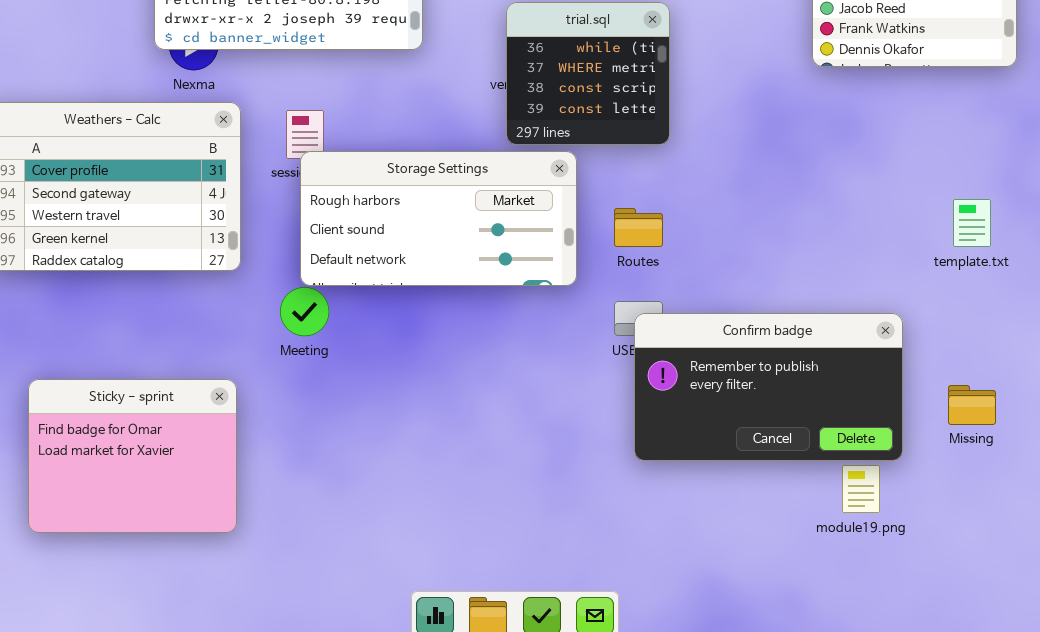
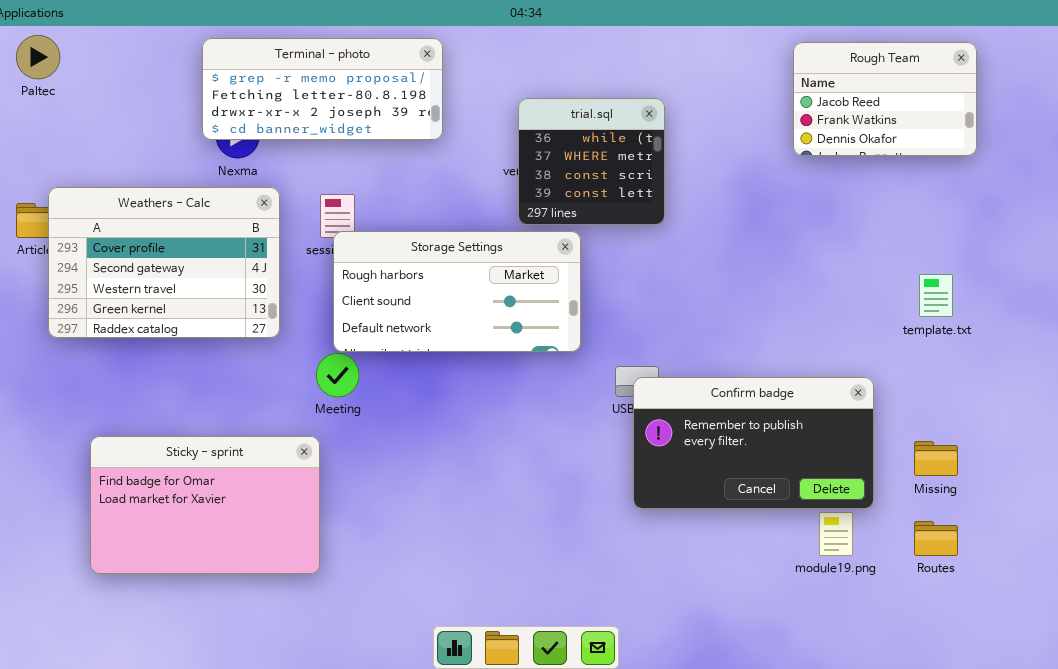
Routes: [614,208,663,247] -> [914,521,958,556], moved
Sticky - sprint: [28,379,237,533] -> [90,436,320,574], resized

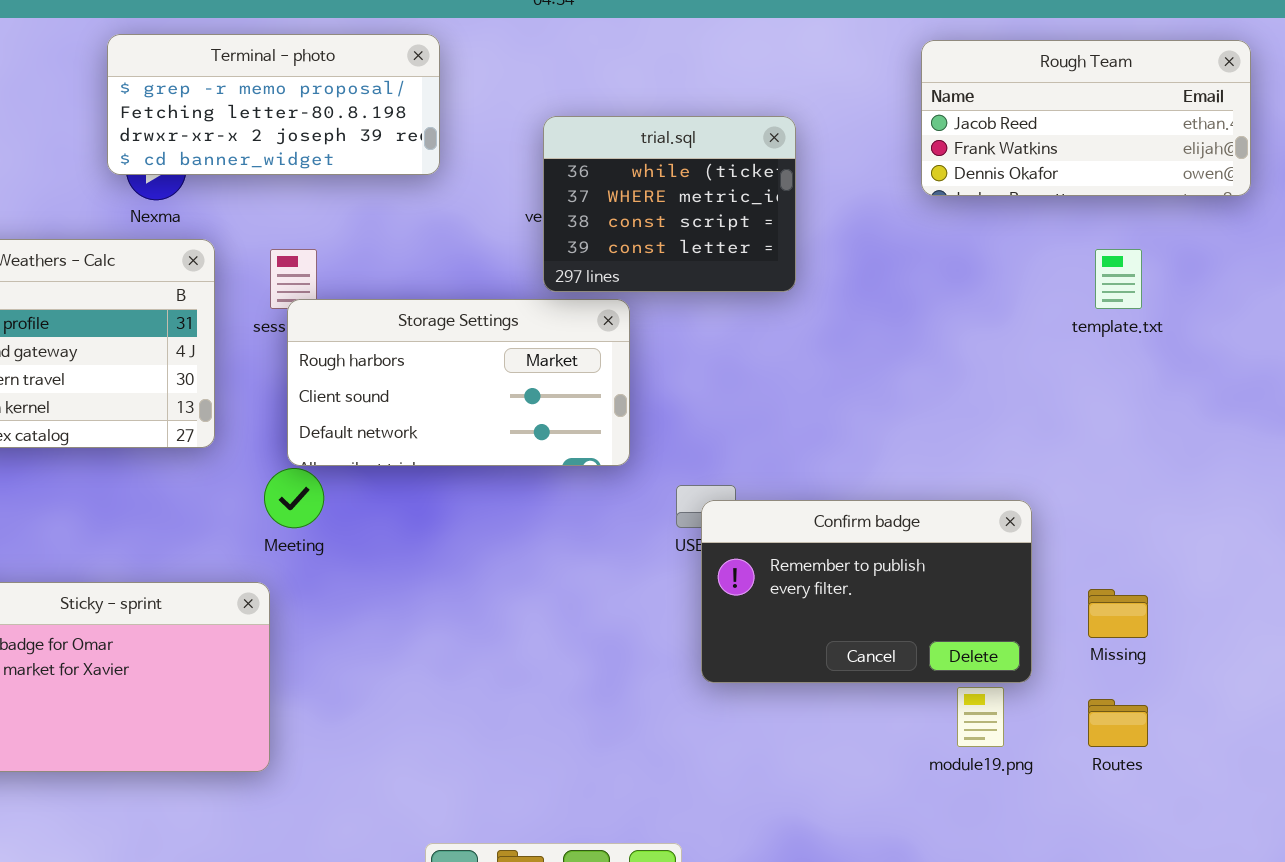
Rough Team: [793,42,977,156] -> [921,40,1251,196], resized
trial.sql: [518,98,665,225] -> [543,116,796,292], resized
template.txt: [919,274,953,317] -> [1095,249,1142,309], moved

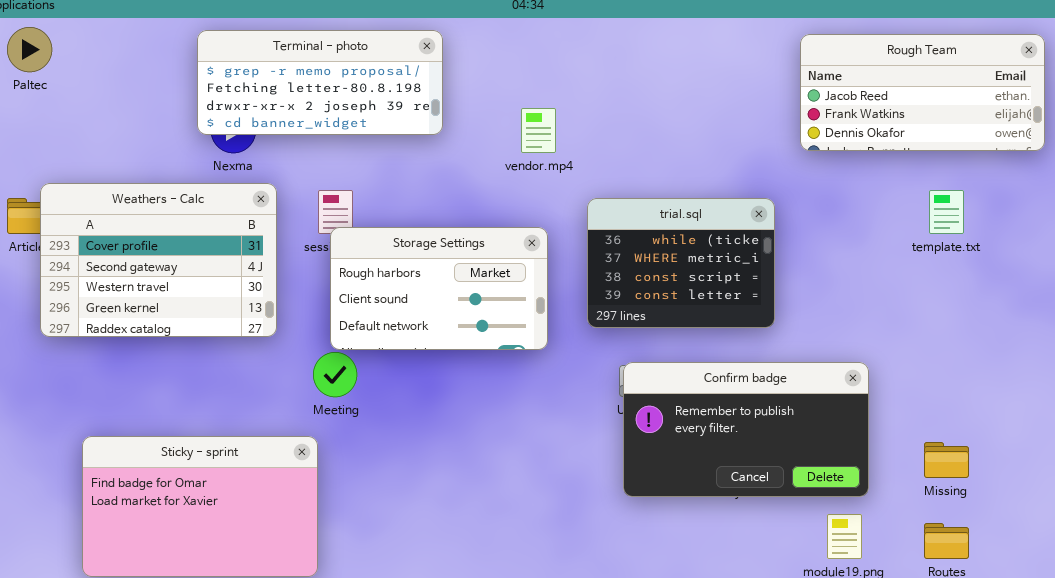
trial.sql: [543,116,796,292] -> [587,198,775,328], moved
Storage Settings: [287,299,630,466] -> [330,227,548,350], resized
Confirm badge: [701,500,1032,683] -> [623,362,869,497], moved

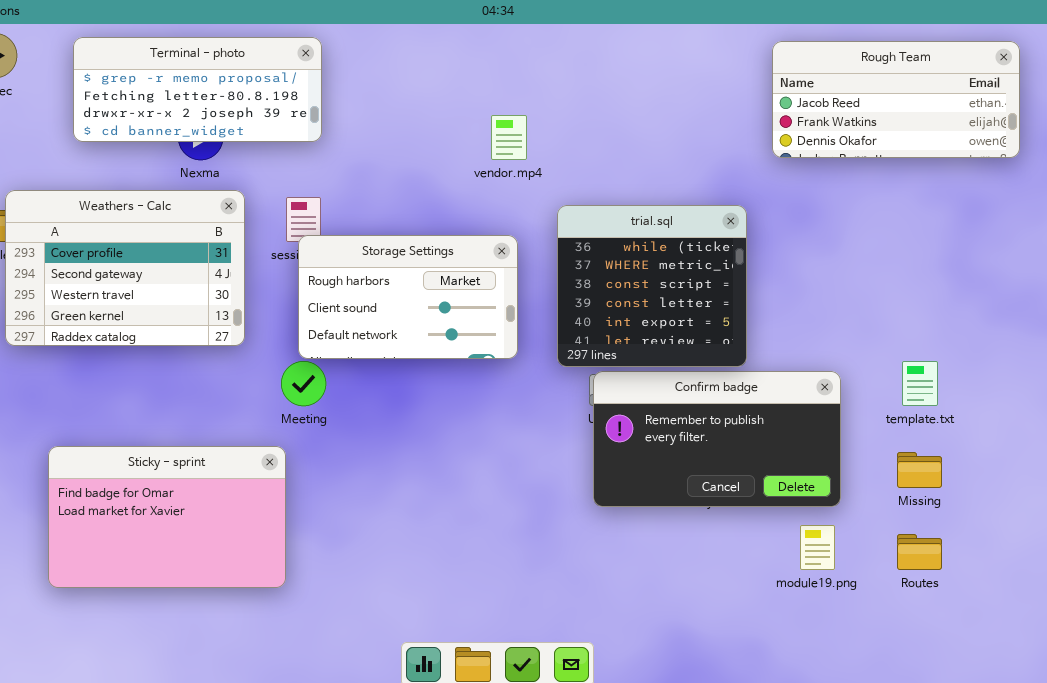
Terminal - photo: [197,30,443,135] -> [73,37,322,142], moved
template.txt: [929,190,964,234] -> [902,361,938,406], moved
trial.sql: [587,198,775,328] -> [557,205,747,367], resized

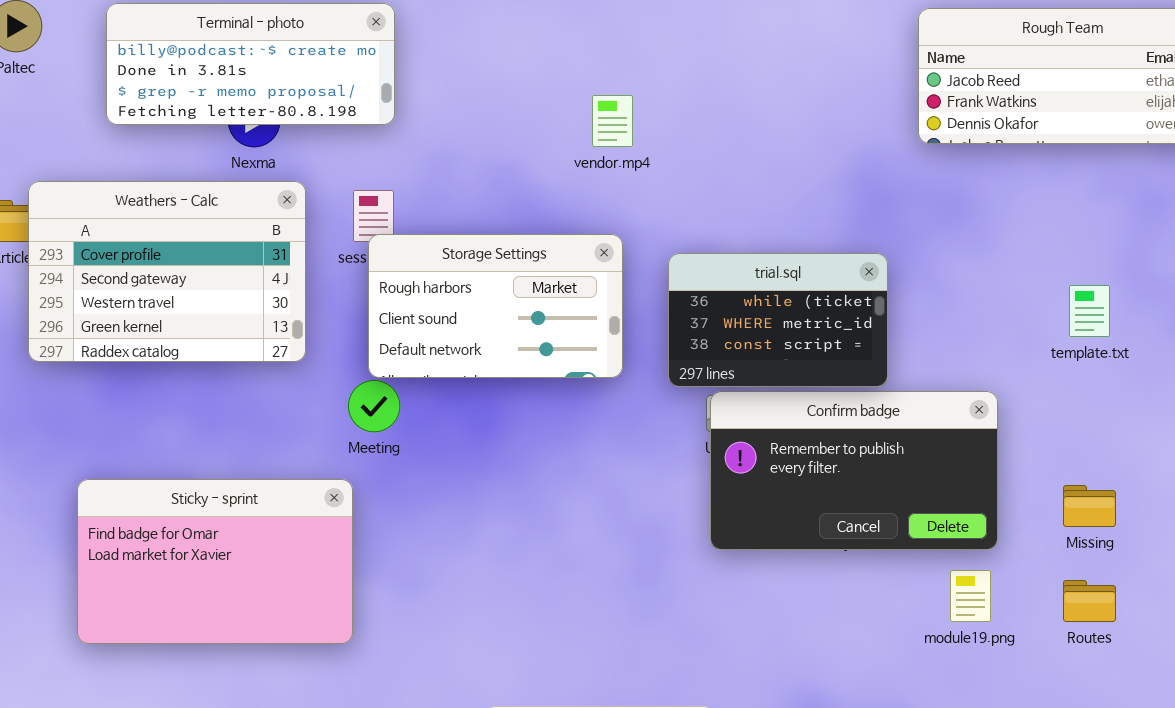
Terminal - photo: [73,37,322,142] -> [106,3,395,125], scrolled up 2 rows
trial.sql: [557,205,747,367] -> [668,253,888,387], resized
template.txt: [902,361,938,406] -> [1069,285,1110,337], moved

